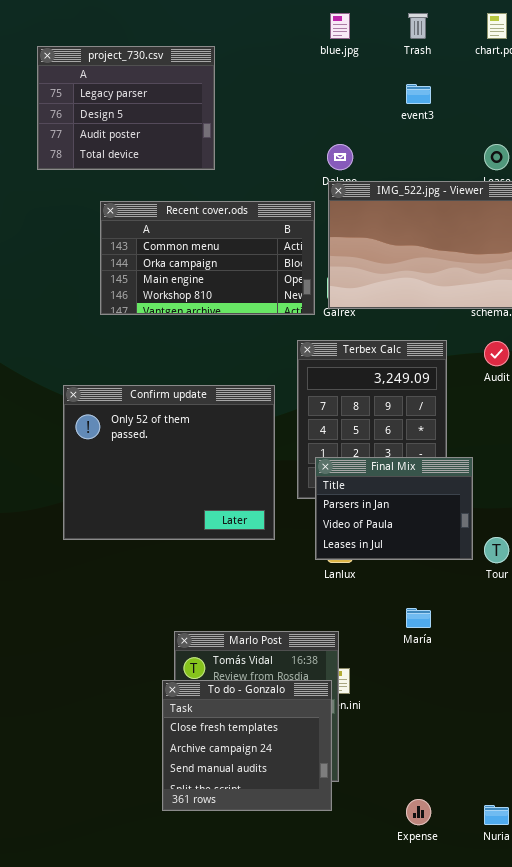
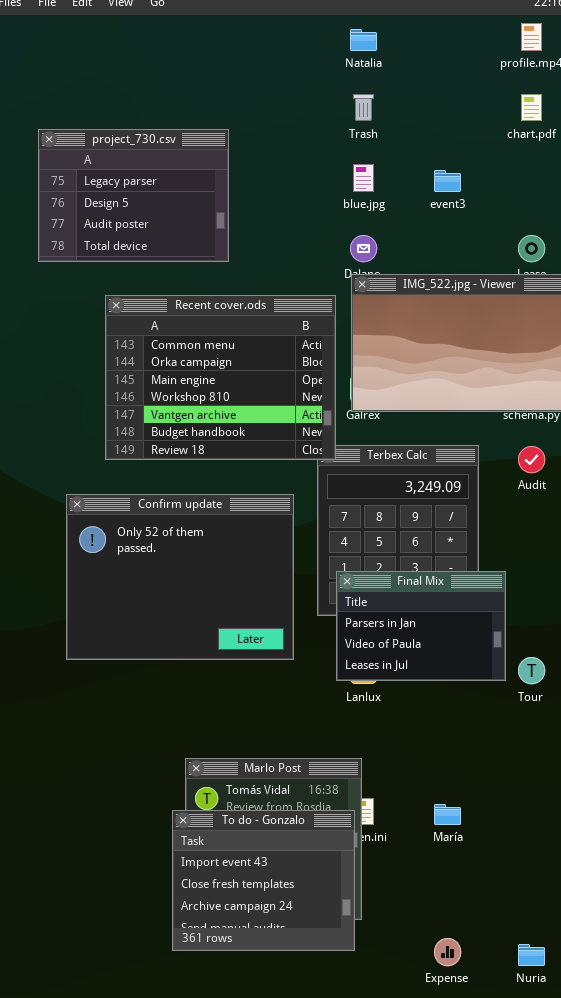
blue.jpg: [330,13,350,39] -> [353,164,374,192], moved
Trash: [408,13,428,39] -> [353,94,374,121], moved
Recent cover.ods: [100,201,315,315] -> [105,295,336,460], resized
María: [406,608,431,628] -> [434,804,461,825], moved
To do - Gonzalo: [162,680,332,811] -> [172,810,355,951], scrolled up 1 row

